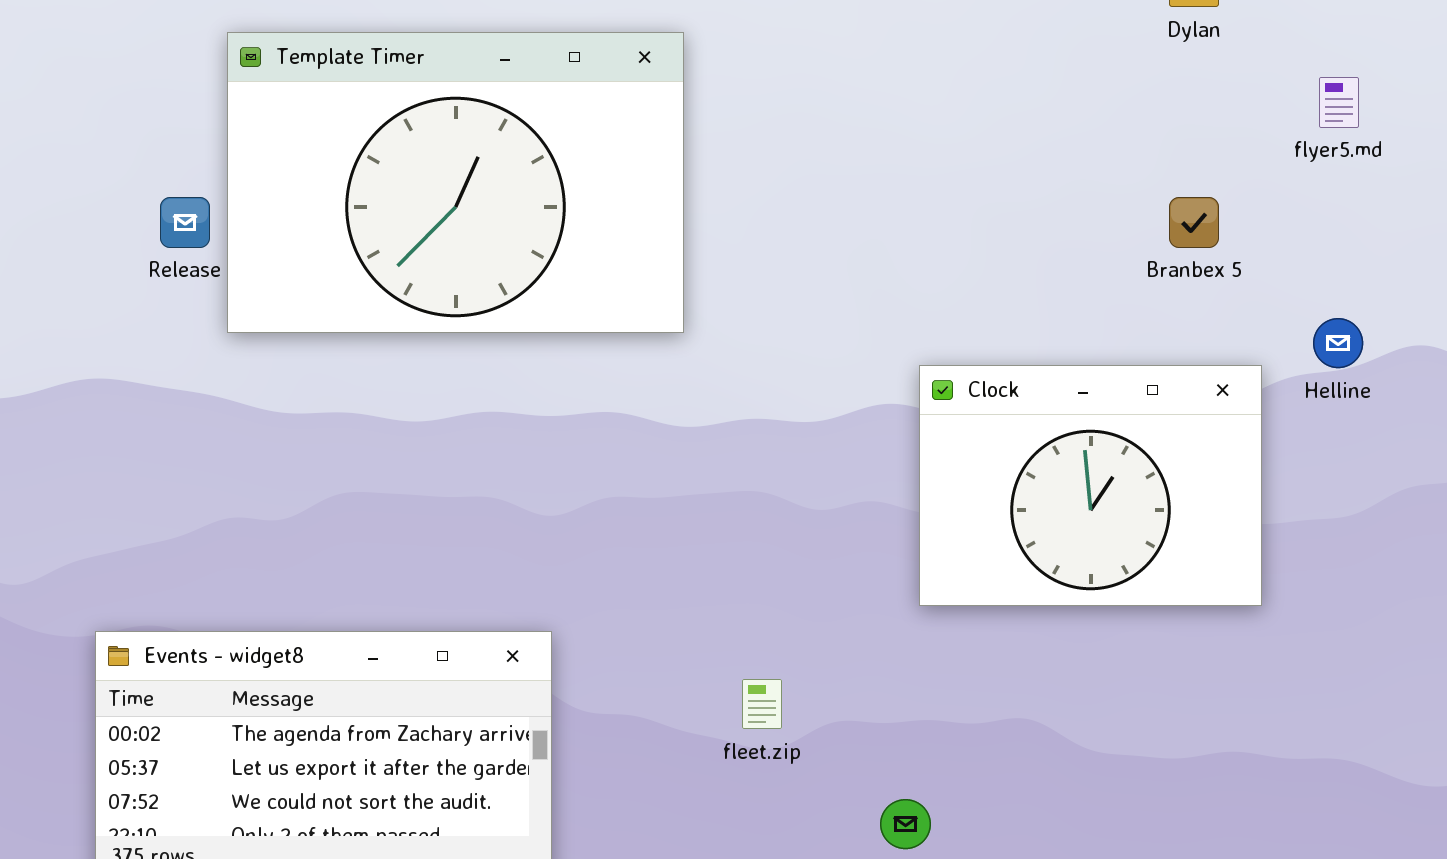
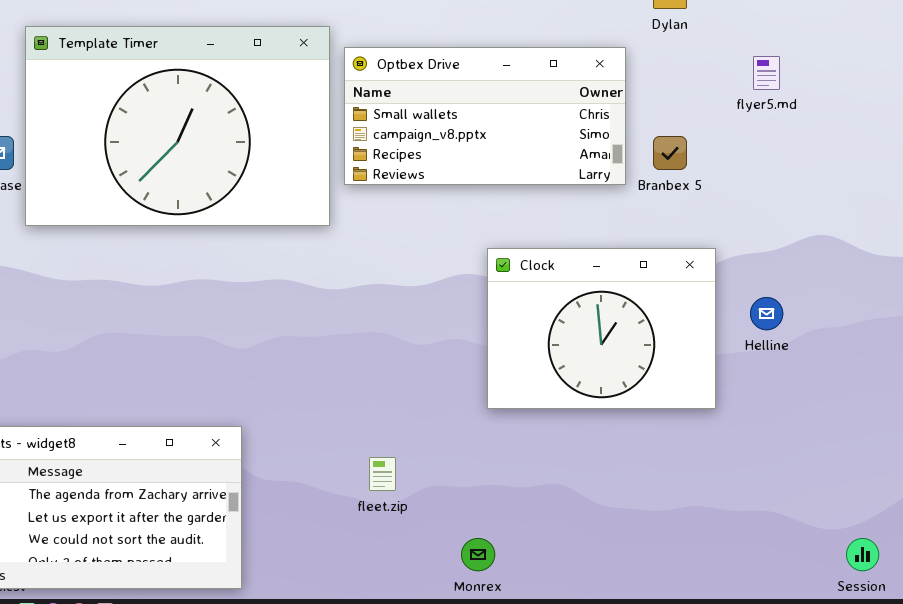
Optbex Drive: none -> [344,47,626,185], opened
Helline: [1313,318,1363,368] -> [750,297,783,330], moved

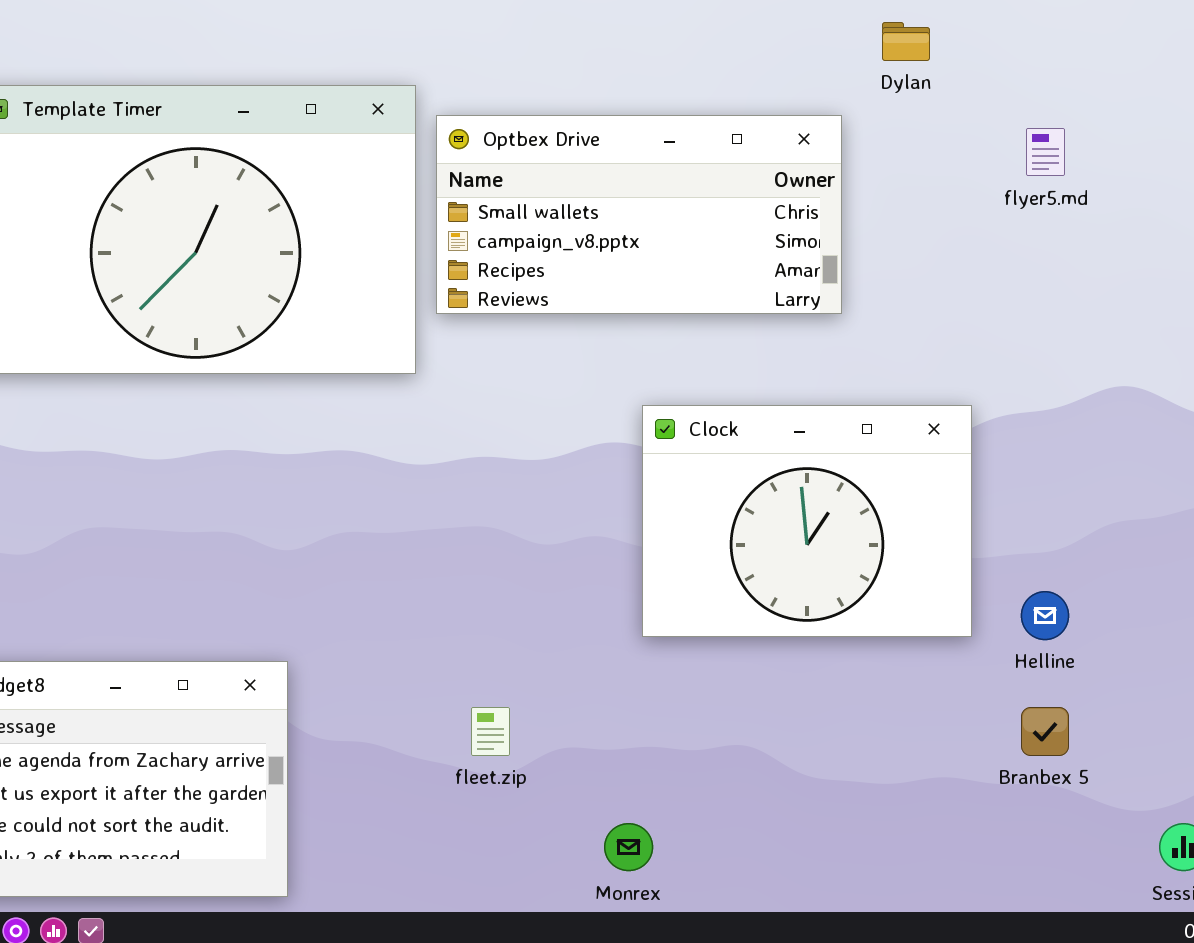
Branbex 5: [653,136,687,170] -> [1021,707,1069,756], moved
Helline: [750,297,783,330] -> [1021,591,1069,640], moved

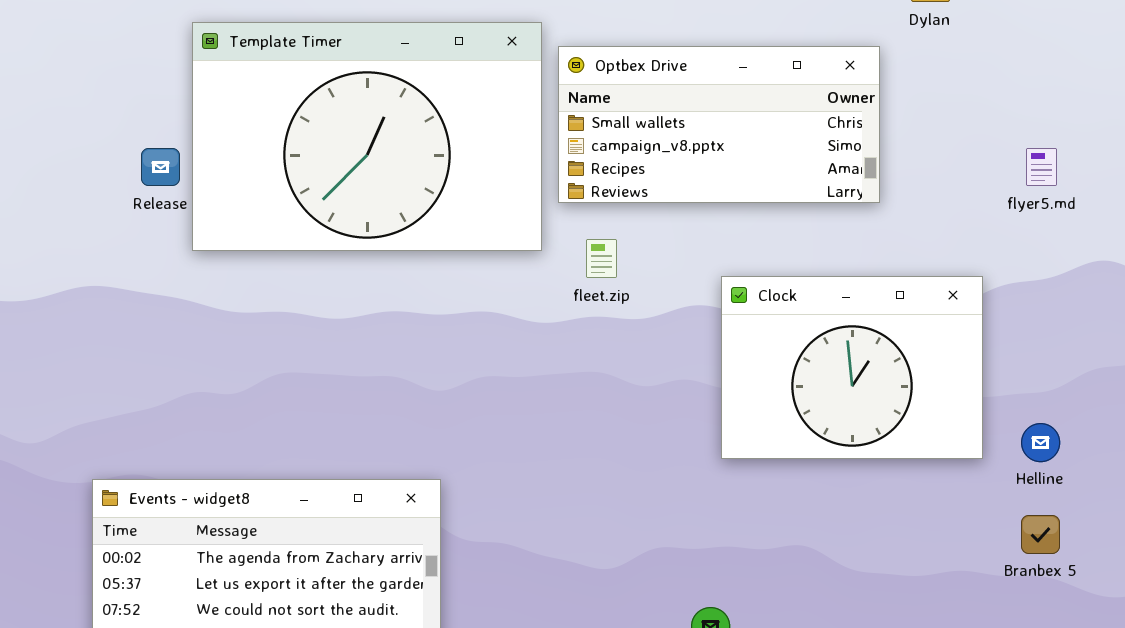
flyer5.md: [1026,128,1065,176] -> [1026,148,1057,186], moved
fleet.zip: [471,707,510,756] -> [586,239,617,278], moved

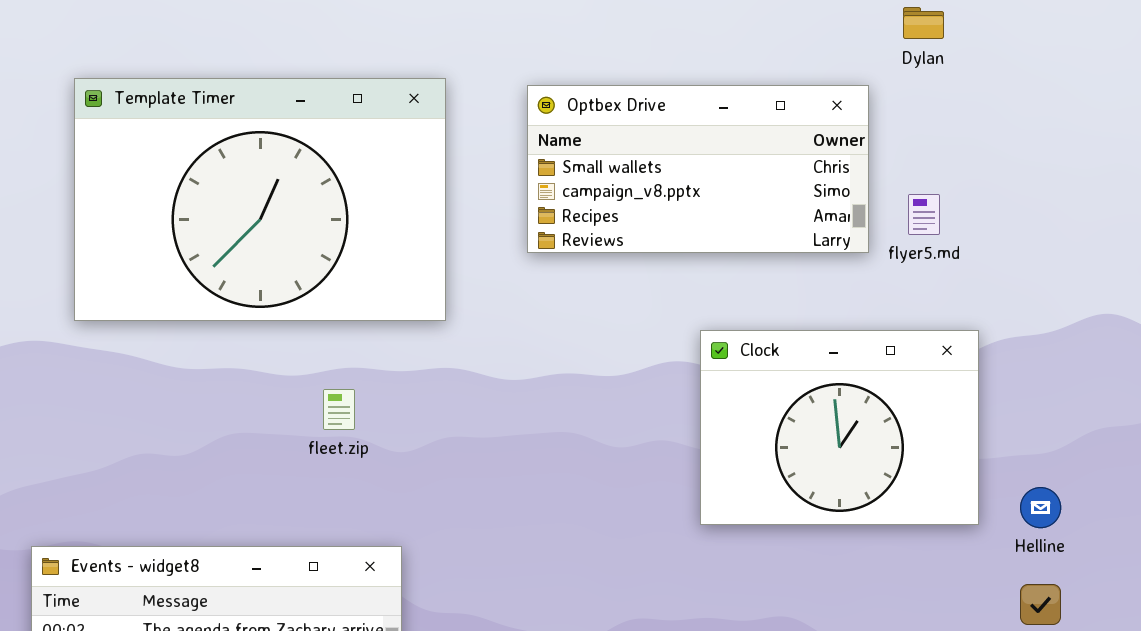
Template Timer: [192,22,542,251] -> [74,78,446,321], moved
flyer5.md: [1026,148,1057,186] -> [908,194,940,235], moved
fleet.zip: [586,239,617,278] -> [323,389,355,430], moved

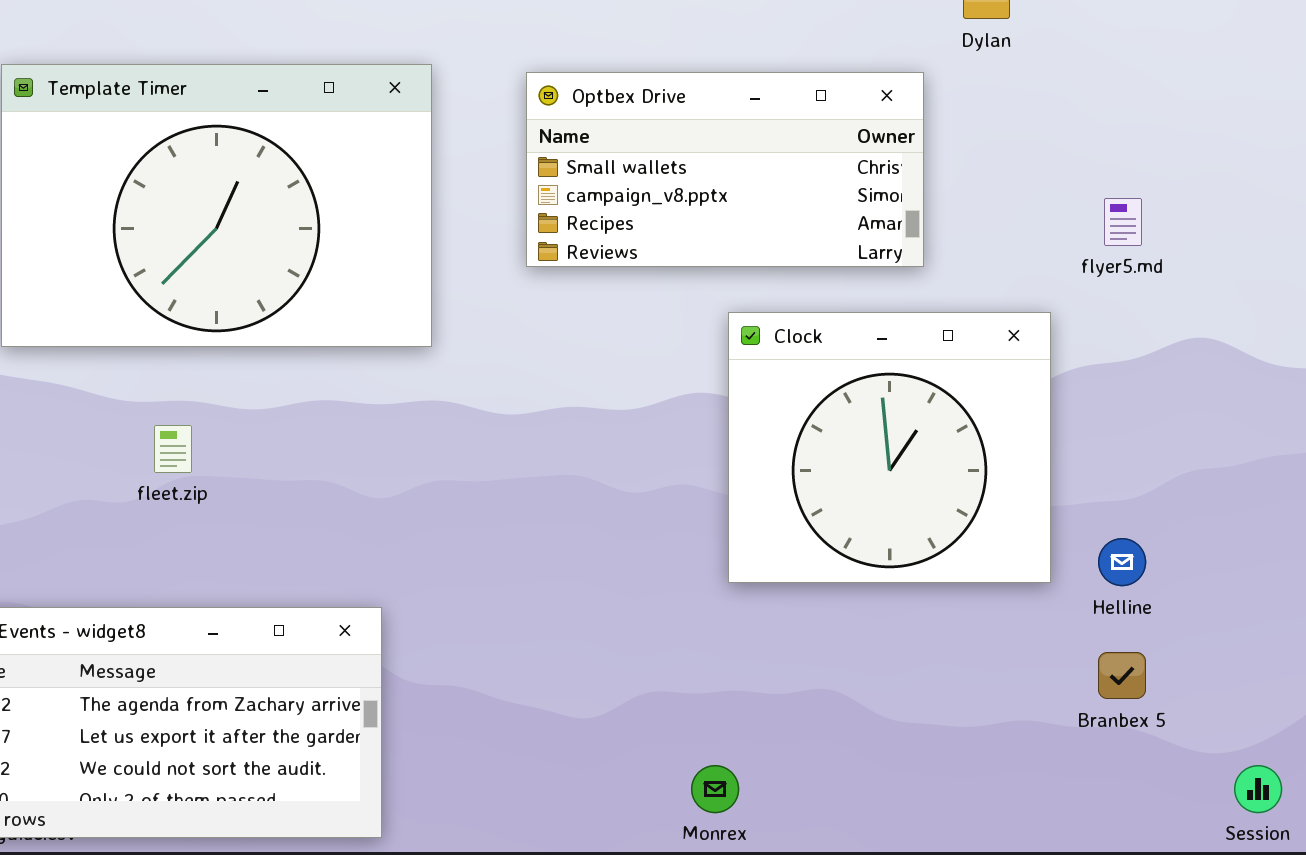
flyer5.md: [908,194,940,235] -> [1104,198,1142,246], moved
Clock: [700,330,979,525] -> [728,312,1051,583], resized
fleet.zip: [323,389,355,430] -> [154,425,192,473], moved

